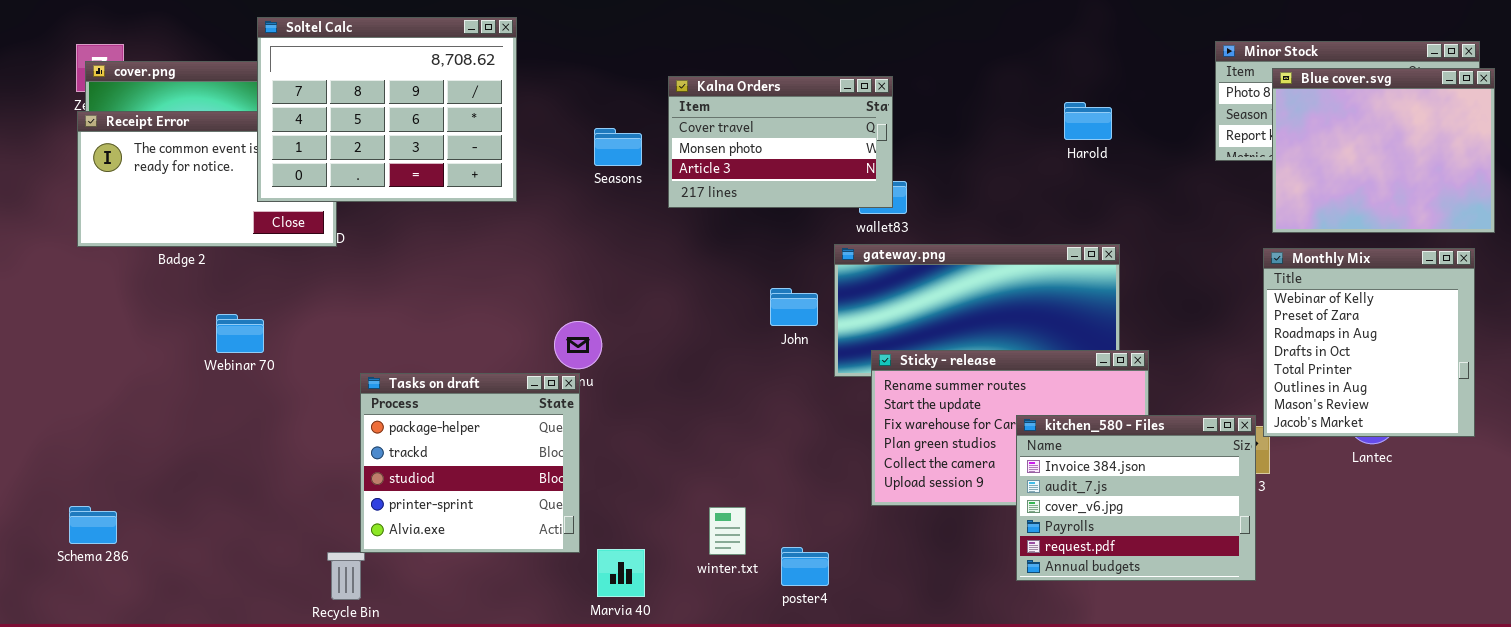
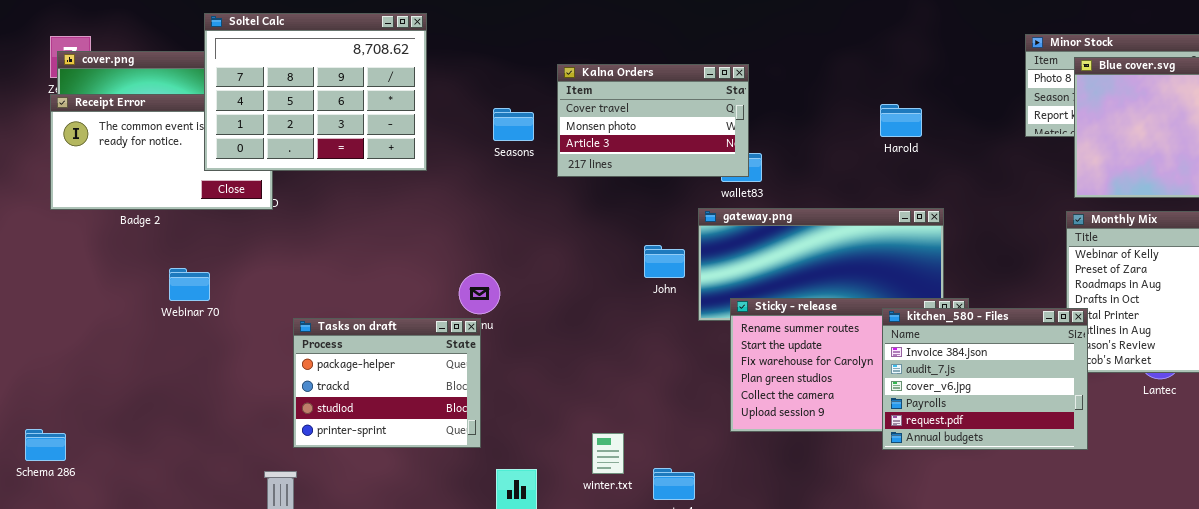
Harold: [1064,102,1112,140] -> [880,104,922,137], moved
Tasks on draft: [360,373,580,553] -> [293,318,481,448], resized
kitchen_580 - Files: [1016,415,1256,581] -> [882,308,1088,450], moved
Schema 286: [69,506,117,544] -> [25,429,66,461], moved

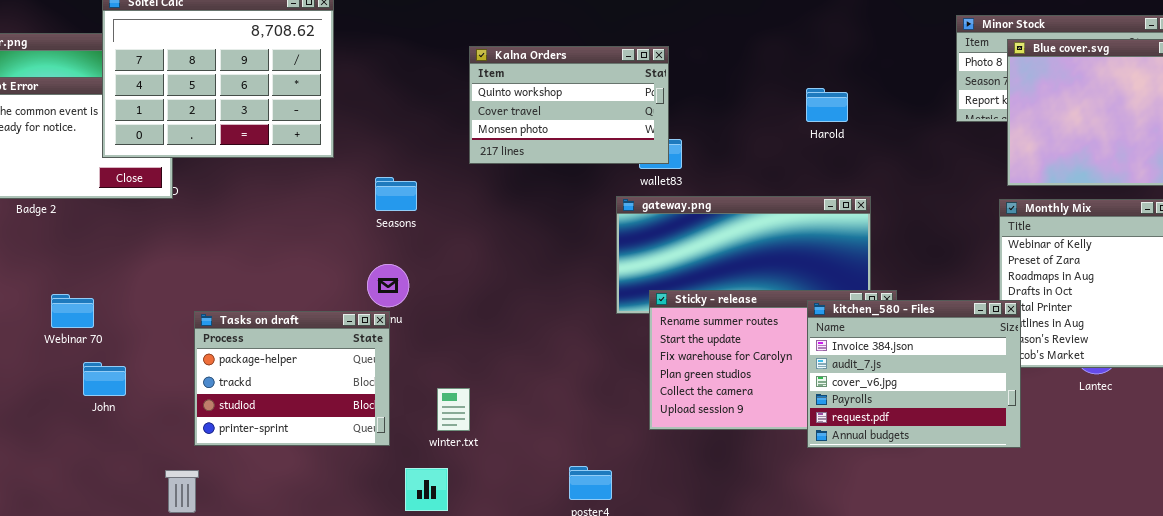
Kalna Orders: [557,64,749,177] -> [469,46,669,164], scrolled up 1 row
Seasons: [493,108,534,141] -> [375,177,417,211], moved
John: [644,245,685,278] -> [83,362,126,396], moved
Webinar 70: [169,268,210,301] -> [51,294,94,328], moved
winter.txt: [592,433,624,474] -> [437,388,470,431], moved

